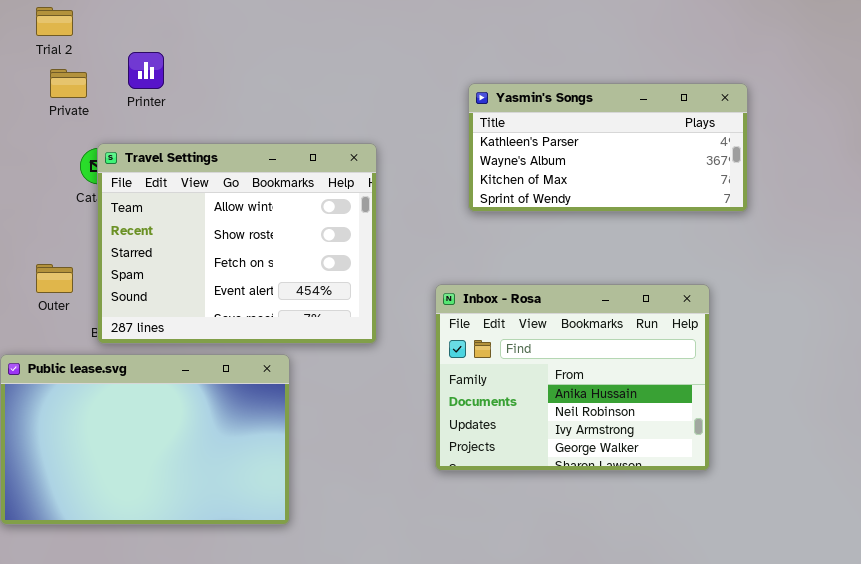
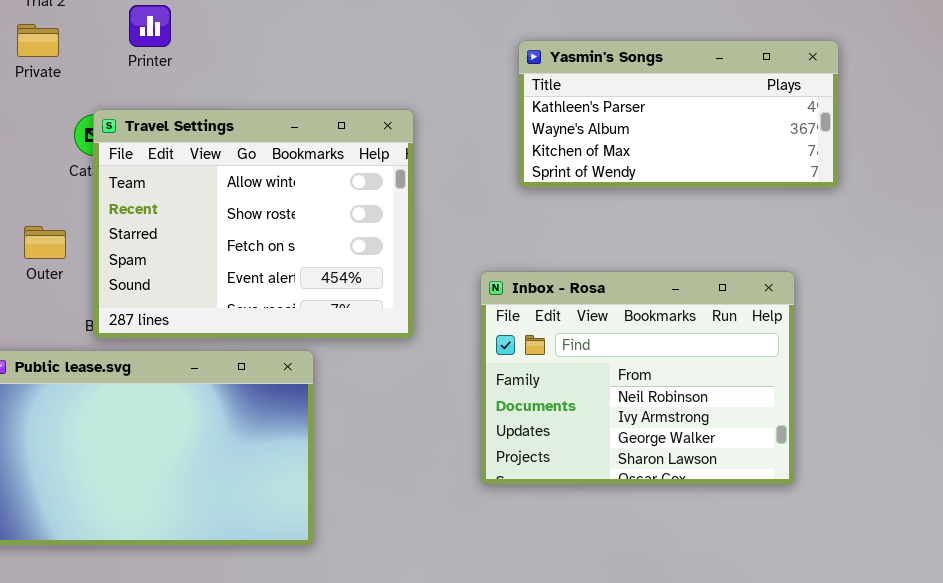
Private: [50,69,87,98] -> [17,24,59,57], moved
Outer: [36,264,73,293] -> [24,226,66,259], moved
Inbox - Rosa: [435,284,710,471] -> [480,271,795,485], scrolled down 1 row

